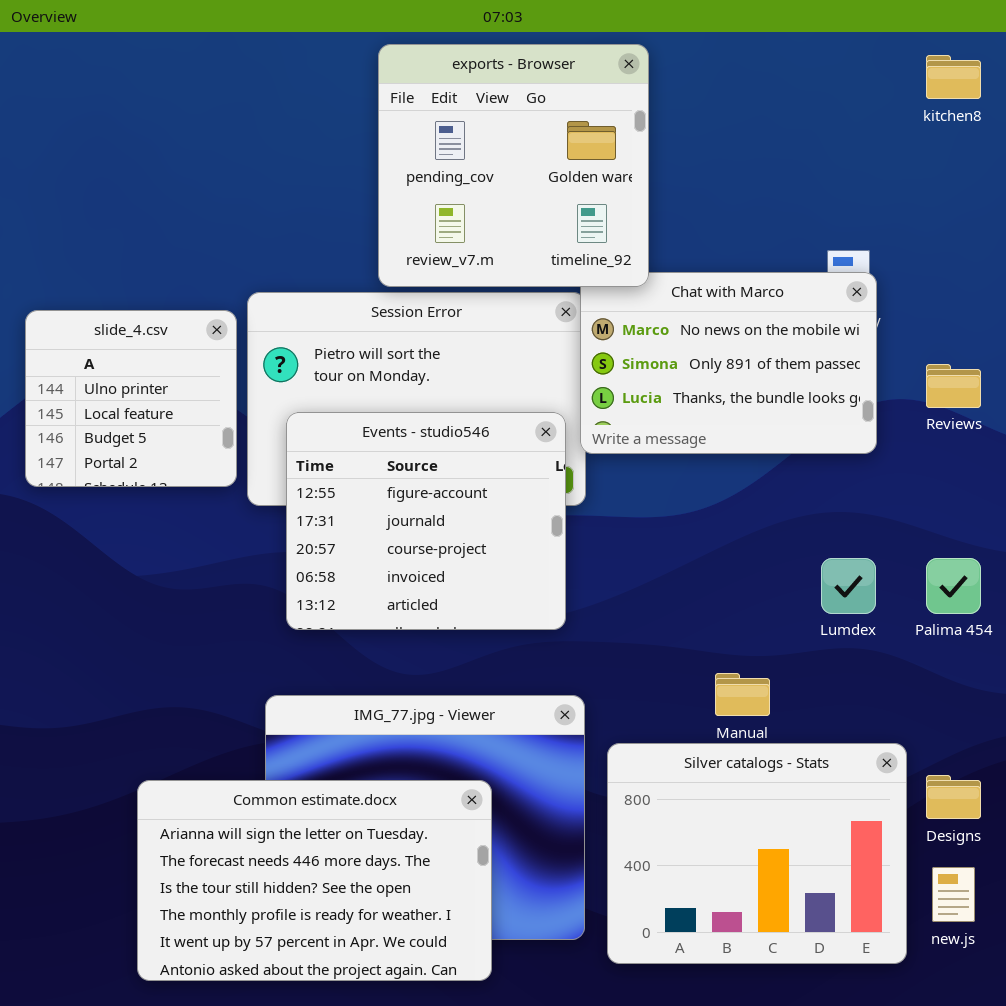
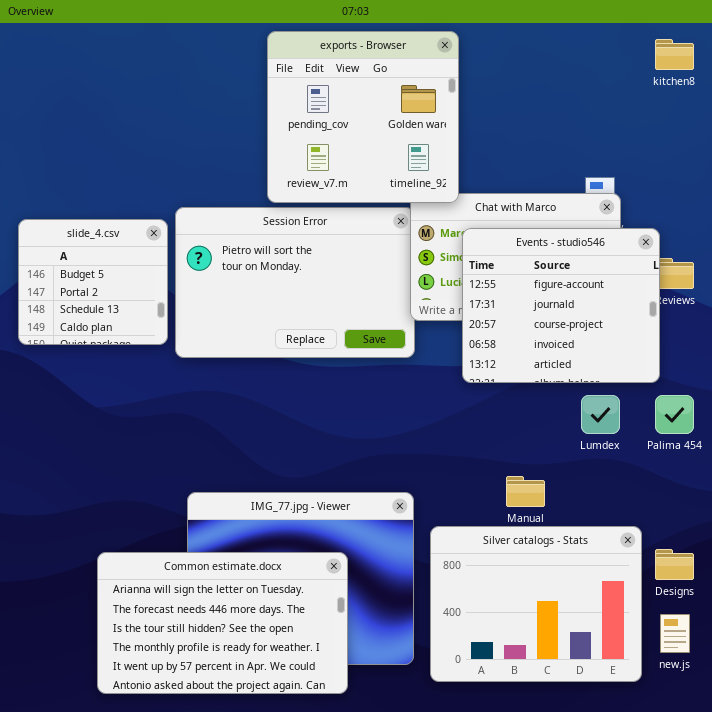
slide_4.csv: [25,310,237,487] -> [18,219,168,345], scrolled down 2 rows
Events - studio546: [286,412,566,630] -> [462,228,660,383], moved

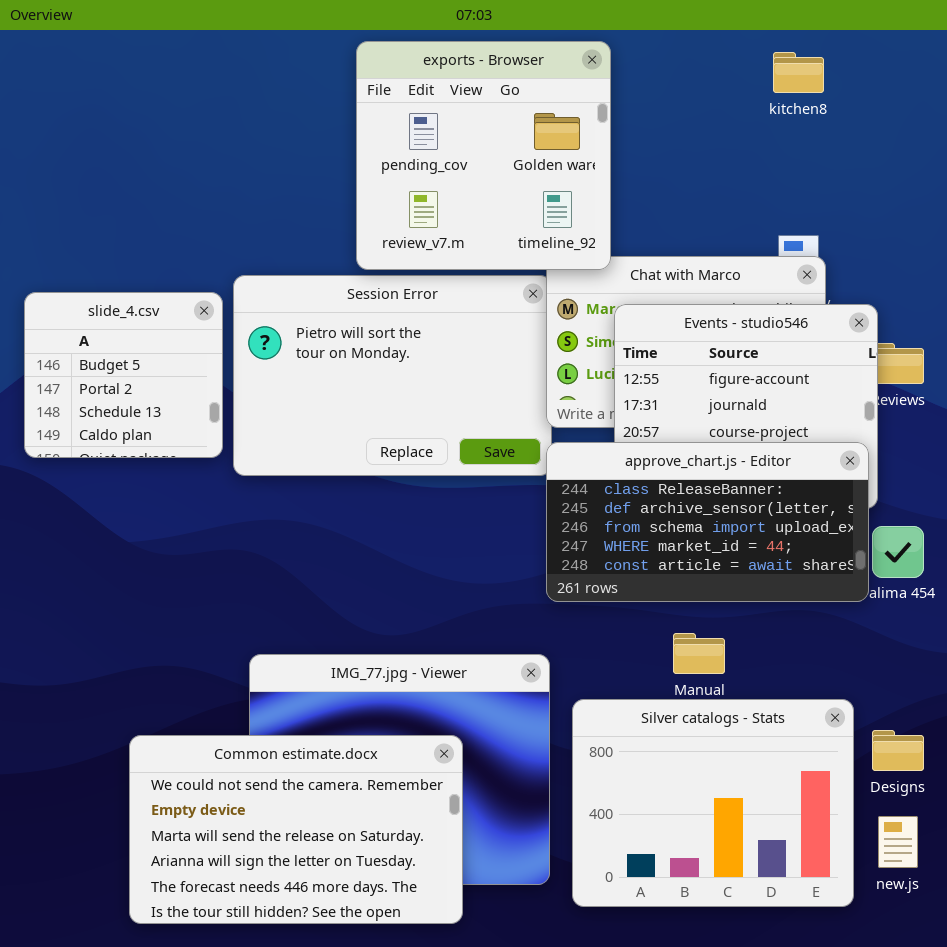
kitchen8: [655,39,694,70] -> [773,52,824,93], moved
approve_chart.js - Editor: none -> [546,442,869,602], opened
Common estimate.docx: [97,552,348,694] -> [129,735,463,924], scrolled up 3 rows

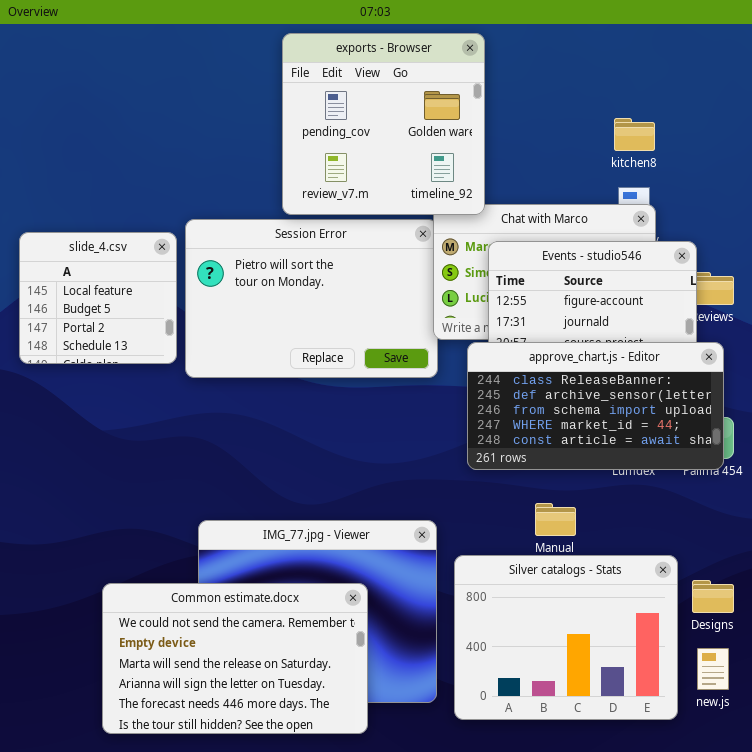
kitchen8: [773,52,824,93] -> [614,118,655,151], moved
slide_4.csv: [24,292,223,458] -> [19,232,177,364], scrolled up 1 row
approve_chart.js - Editor: [546,442,869,602] -> [467,342,724,470], moved

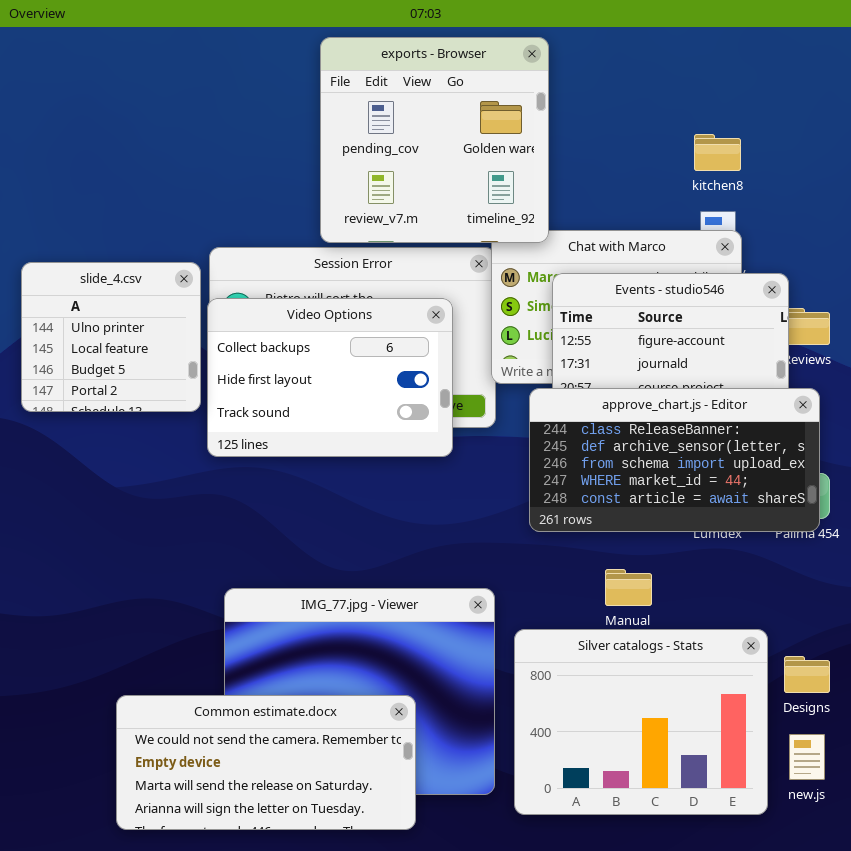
slide_4.csv: [19,232,177,364] -> [21,262,201,412], scrolled up 1 row
Video Options: none -> [207,298,453,457], opened
Common estimate.docx: [102,583,368,734] -> [116,695,416,830], resized

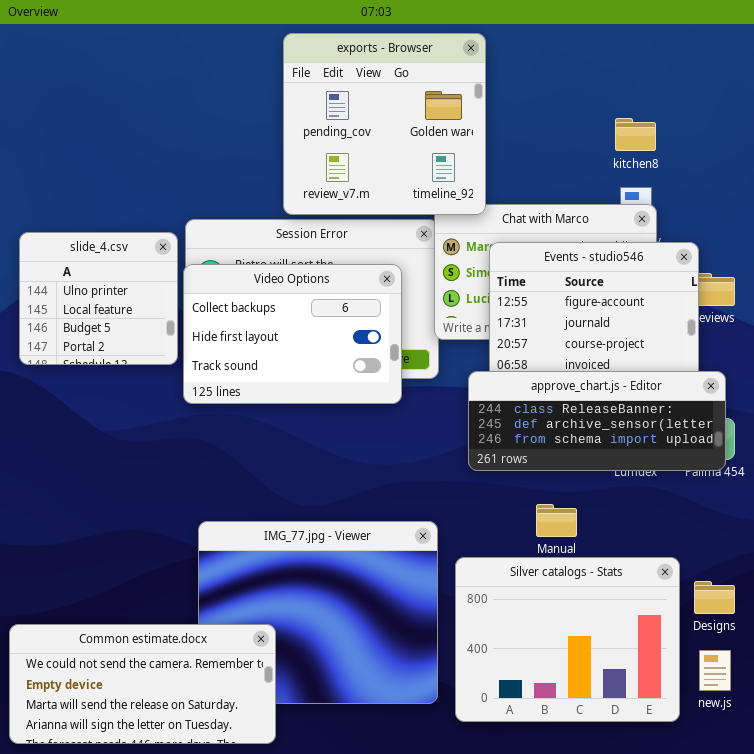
approve_chart.js - Editor: [529,388,820,532] -> [468,371,726,471], resized
Common estimate.docx: [116,695,416,830] -> [9,624,276,744], moved

